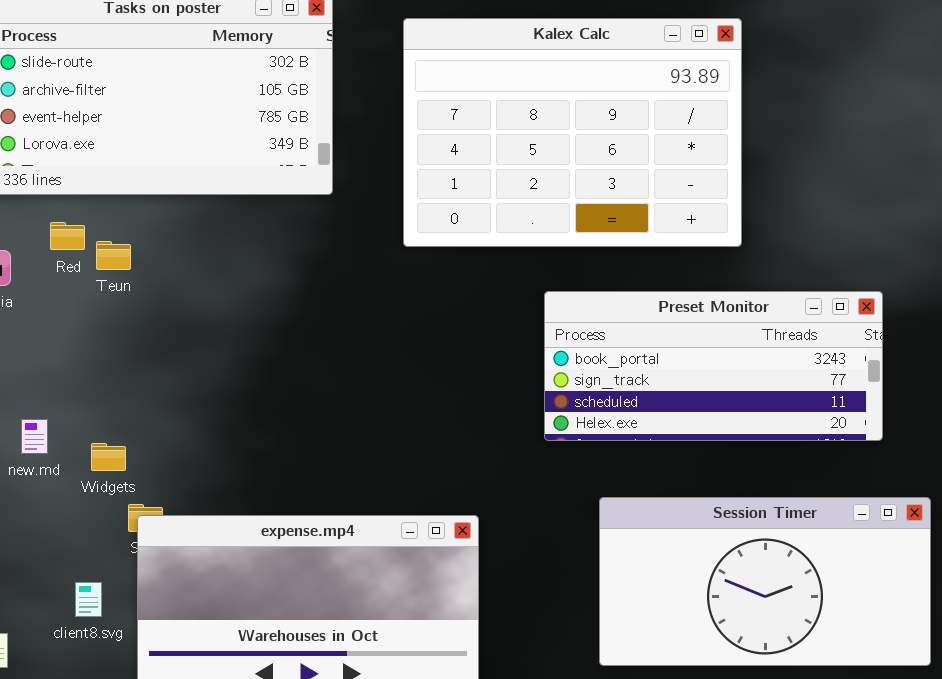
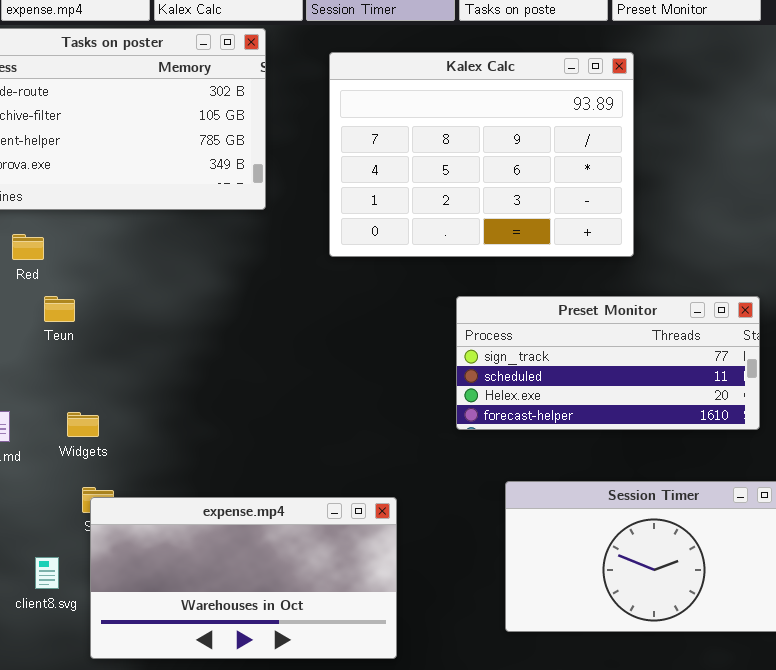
Teun: [96,241,131,270] -> [44,296,75,322], moved
Preset Monitor: [544,291,883,441] -> [456,296,760,430], scrolled down 1 row
Widgets: [91,443,126,471] -> [67,412,99,437], moved

